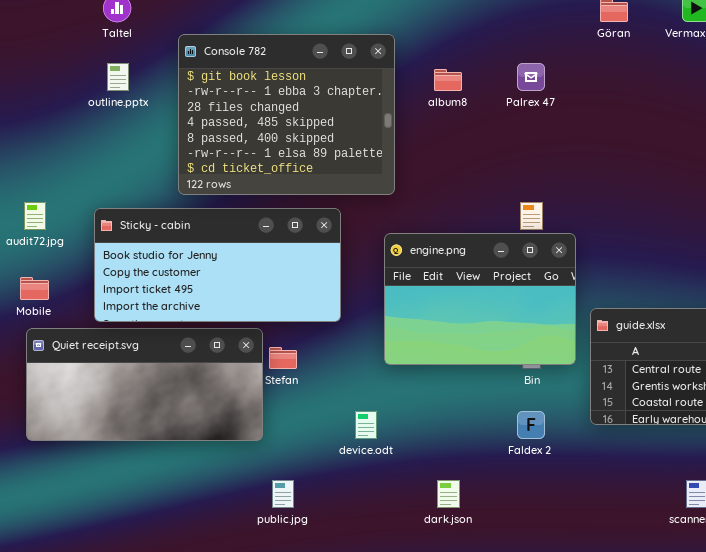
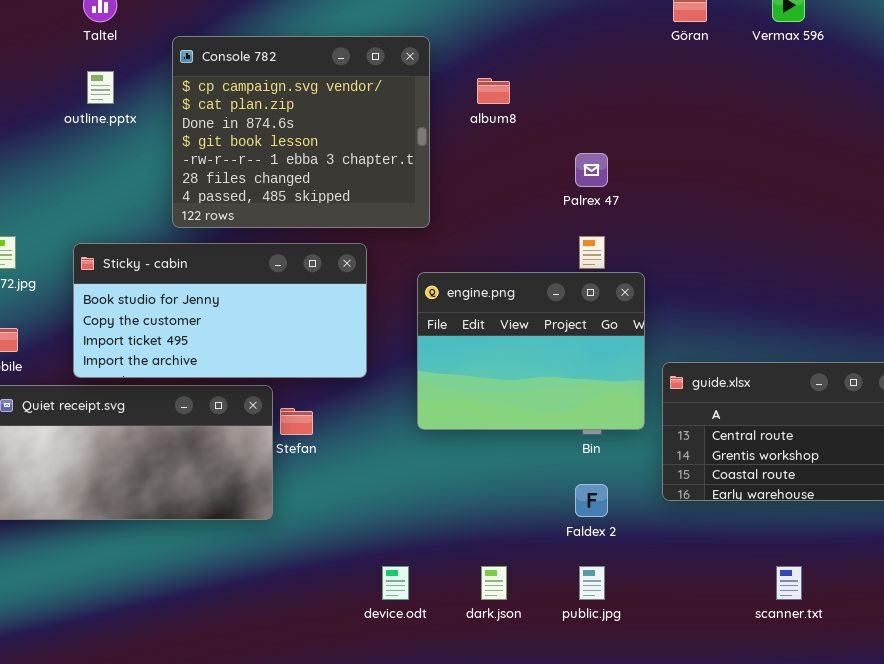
Console 782: [178,34,395,195] -> [172,36,430,228], scrolled up 3 rows
Palrex 47: [517,63,545,91] -> [575,153,608,187], moved
device.odt: [355,411,377,439] -> [382,566,409,600], moved
public.jpg: [272,480,294,508] -> [579,566,605,600], moved

